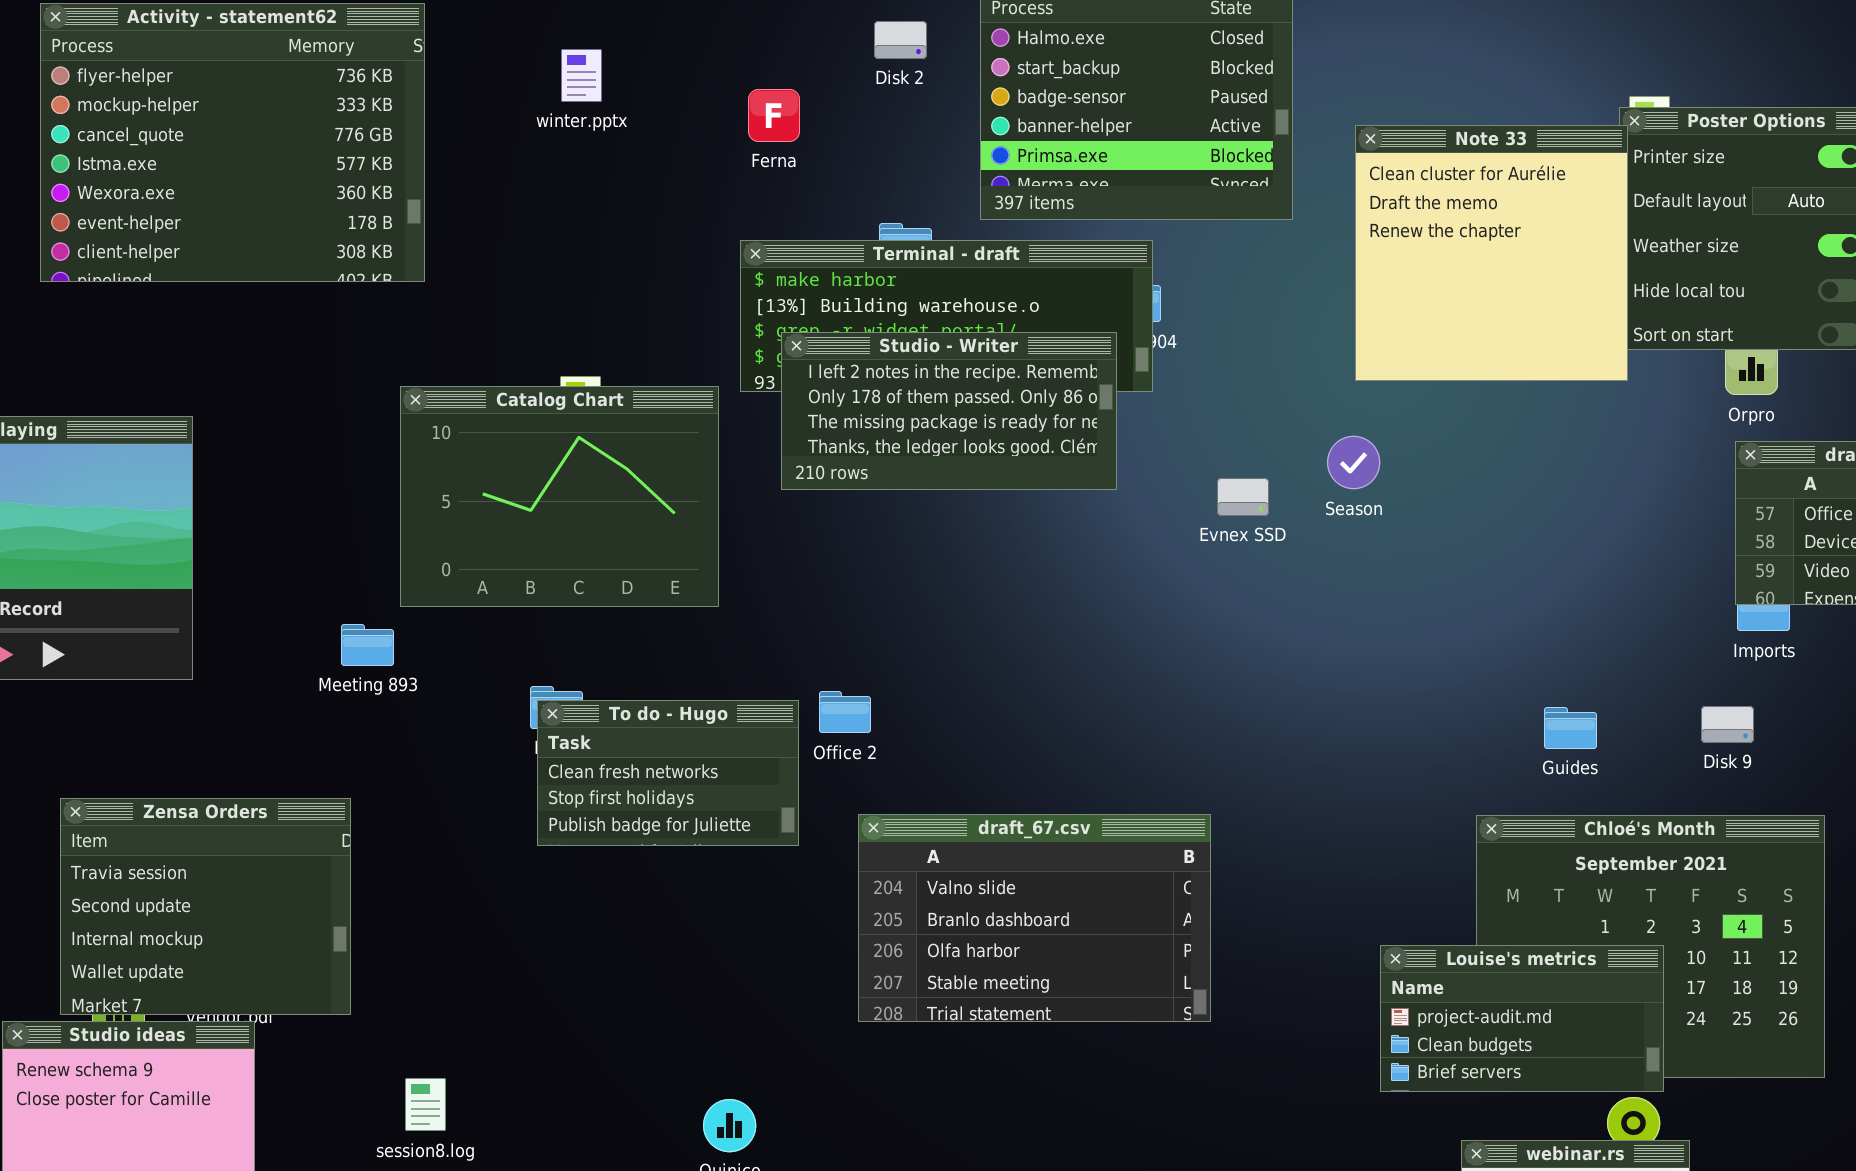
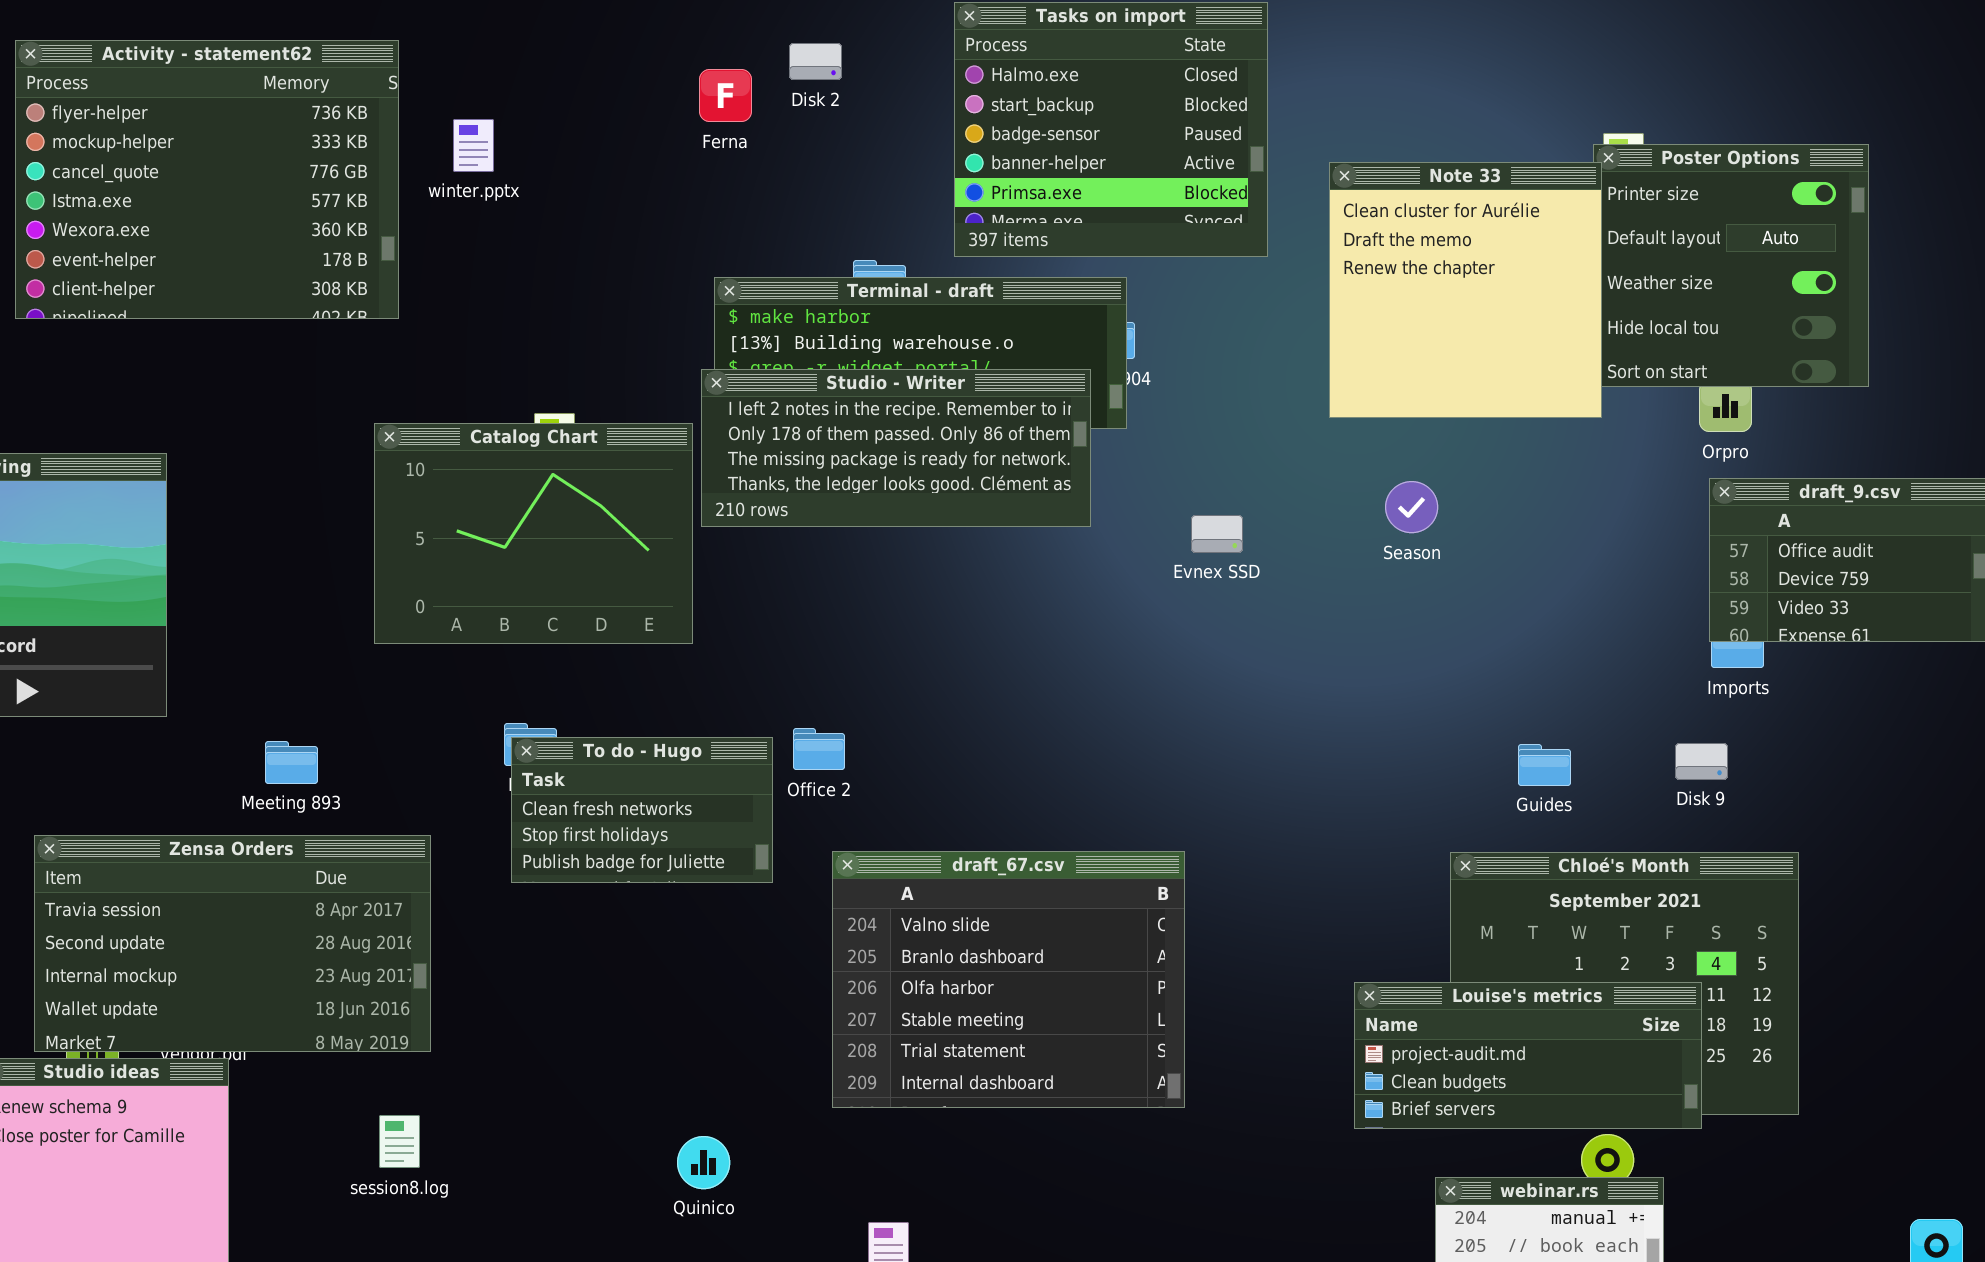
Disk 2: [874,21,927,59] -> [789,43,842,80], moved
winter.pptx: [561,49,602,102] -> [453,119,494,172], moved
Ferna: [748,89,800,142] -> [699,69,752,122], moved
Studio - Writer: [781,332,1117,490] -> [701,369,1091,527], resized
Season: [1327,436,1380,489] -> [1385,481,1438,533], moved
Meeting 893: [341,624,394,666] -> [265,741,318,784], moved
Zensa Orders: [60,798,351,1015] -> [34,835,431,1052], resized
draft_67.csv: [858,814,1211,1022] -> [832,851,1185,1108], resized
Louise's metrics: [1380,945,1664,1092] -> [1354,982,1702,1129], resized

